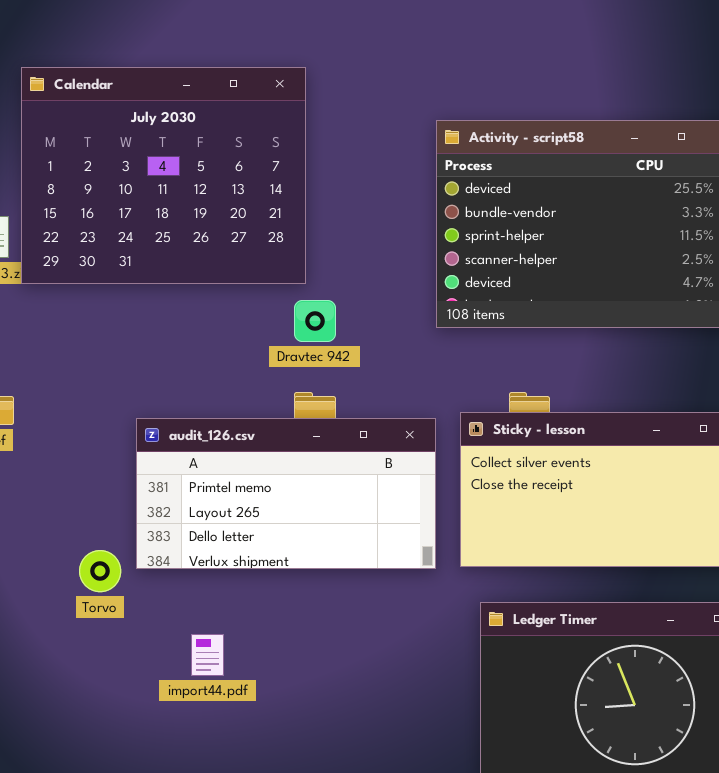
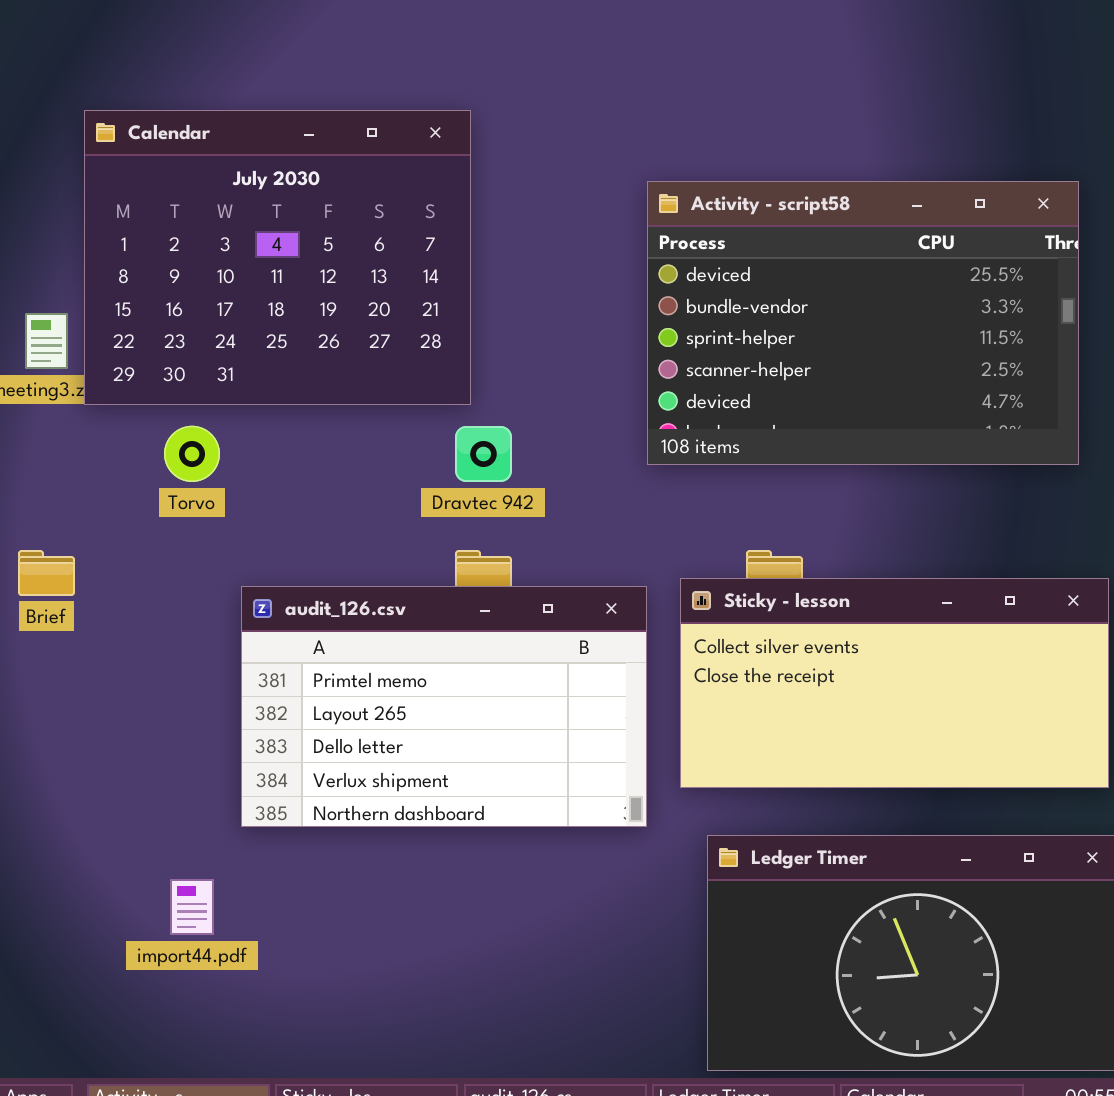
audit_126.csv: [136,418,436,569] -> [241,586,647,827], resized
Torvo: [79,550,121,592] -> [164,426,220,482], moved
import44.pdf: [191,634,224,676] -> [170,879,214,935], moved

